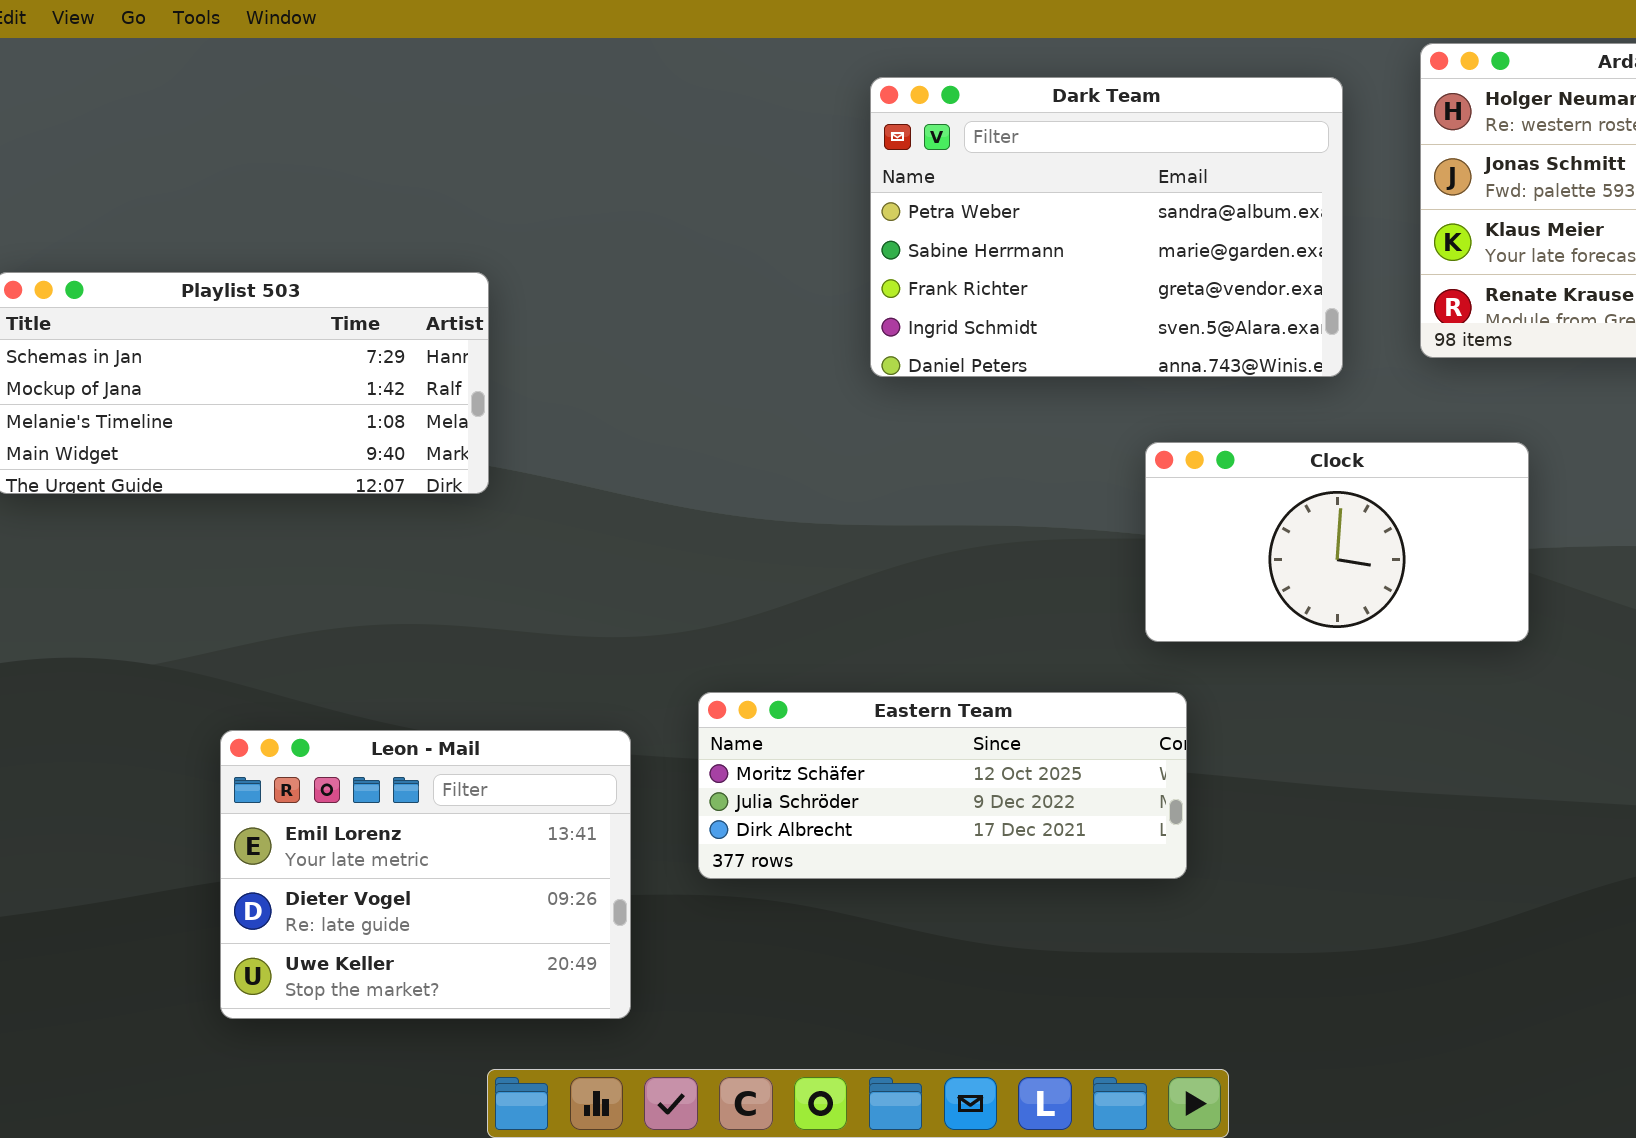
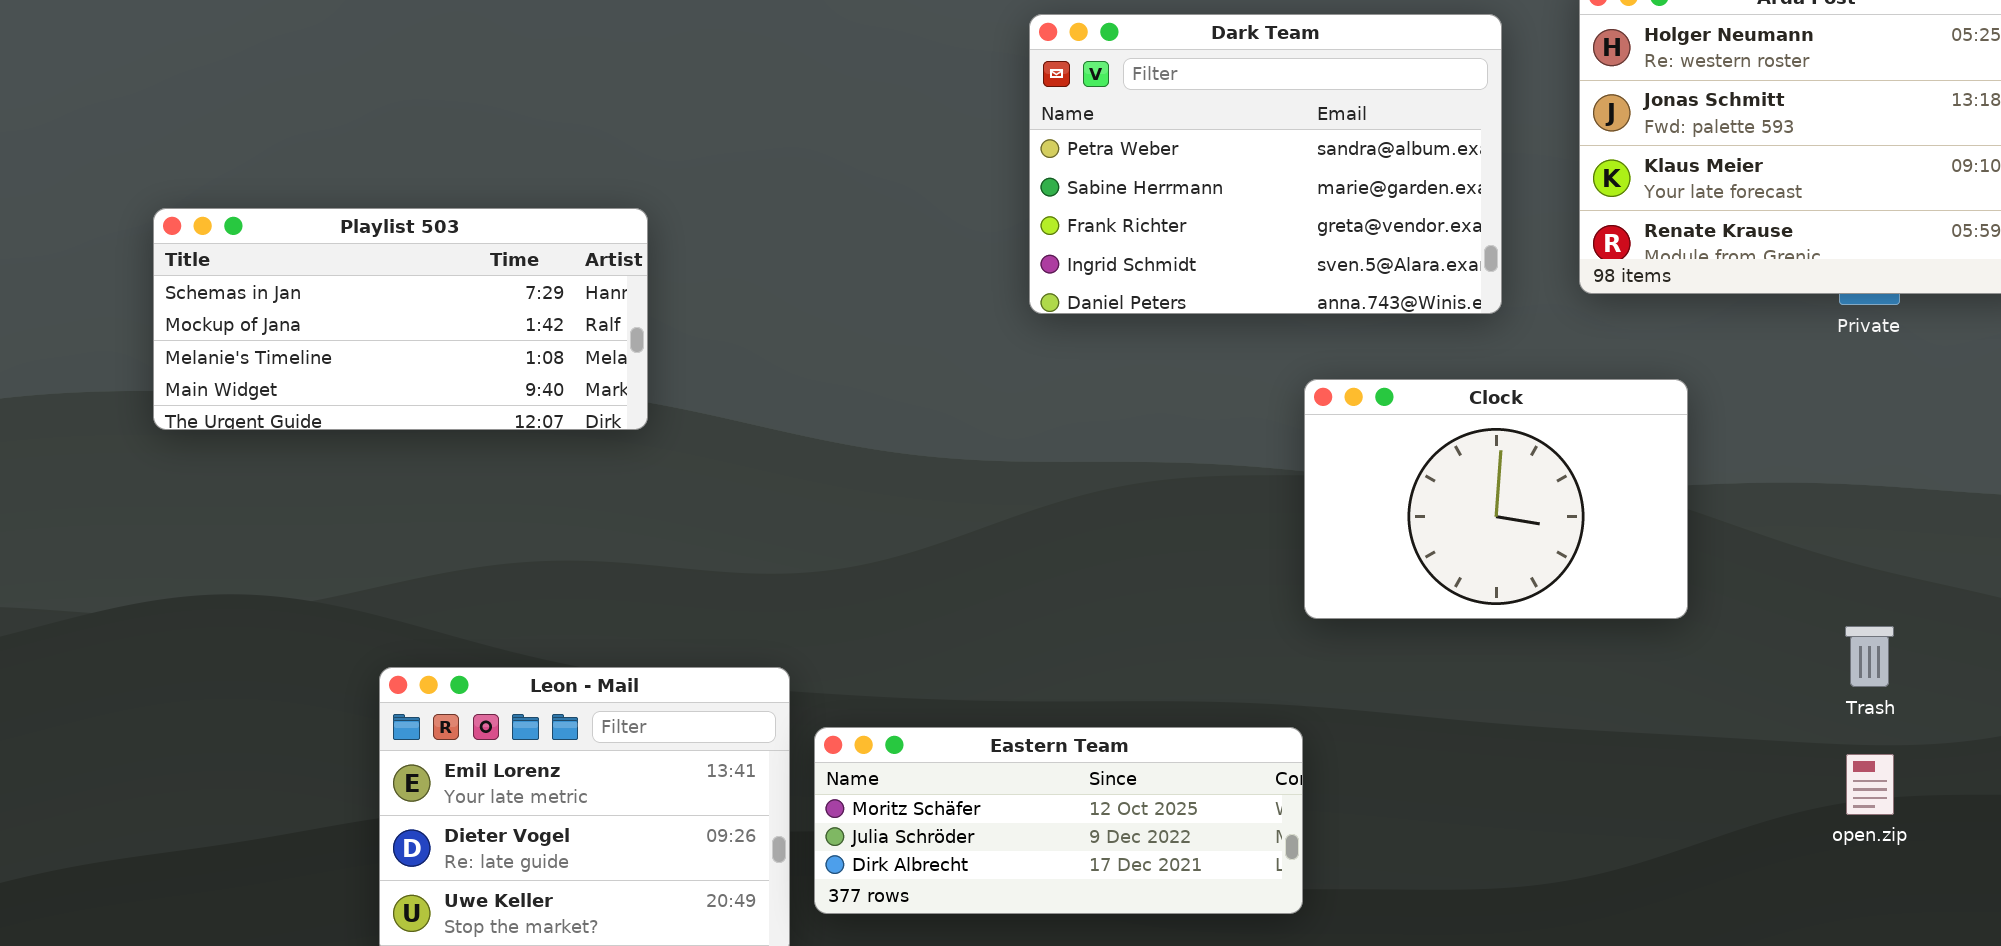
Clock: [1145,442,1529,642] -> [1304,379,1688,619], resized
Eastern Team: [698,692,1187,879] -> [814,727,1303,914], moved

